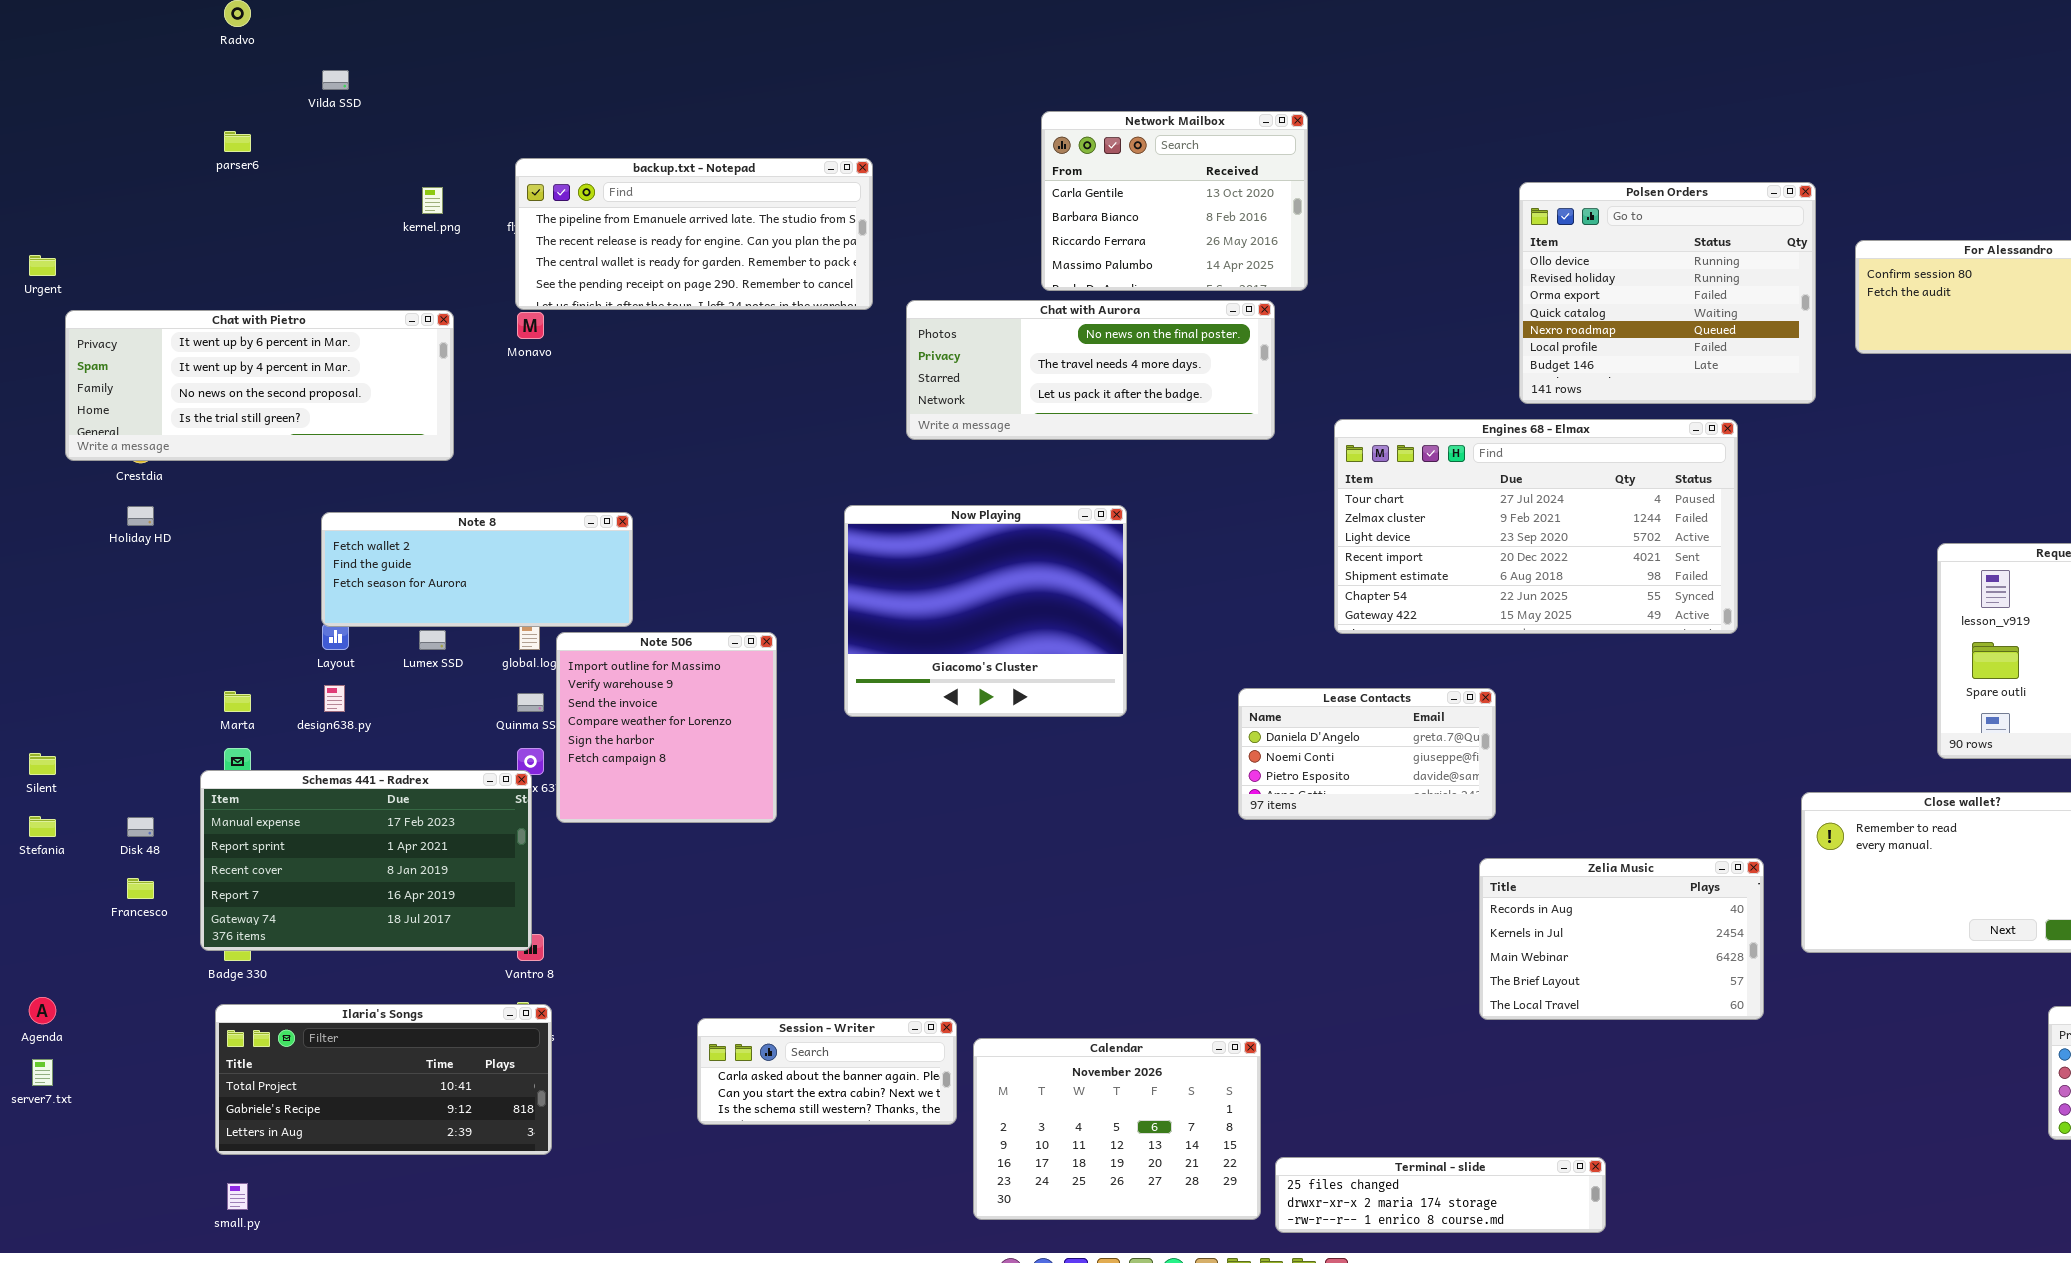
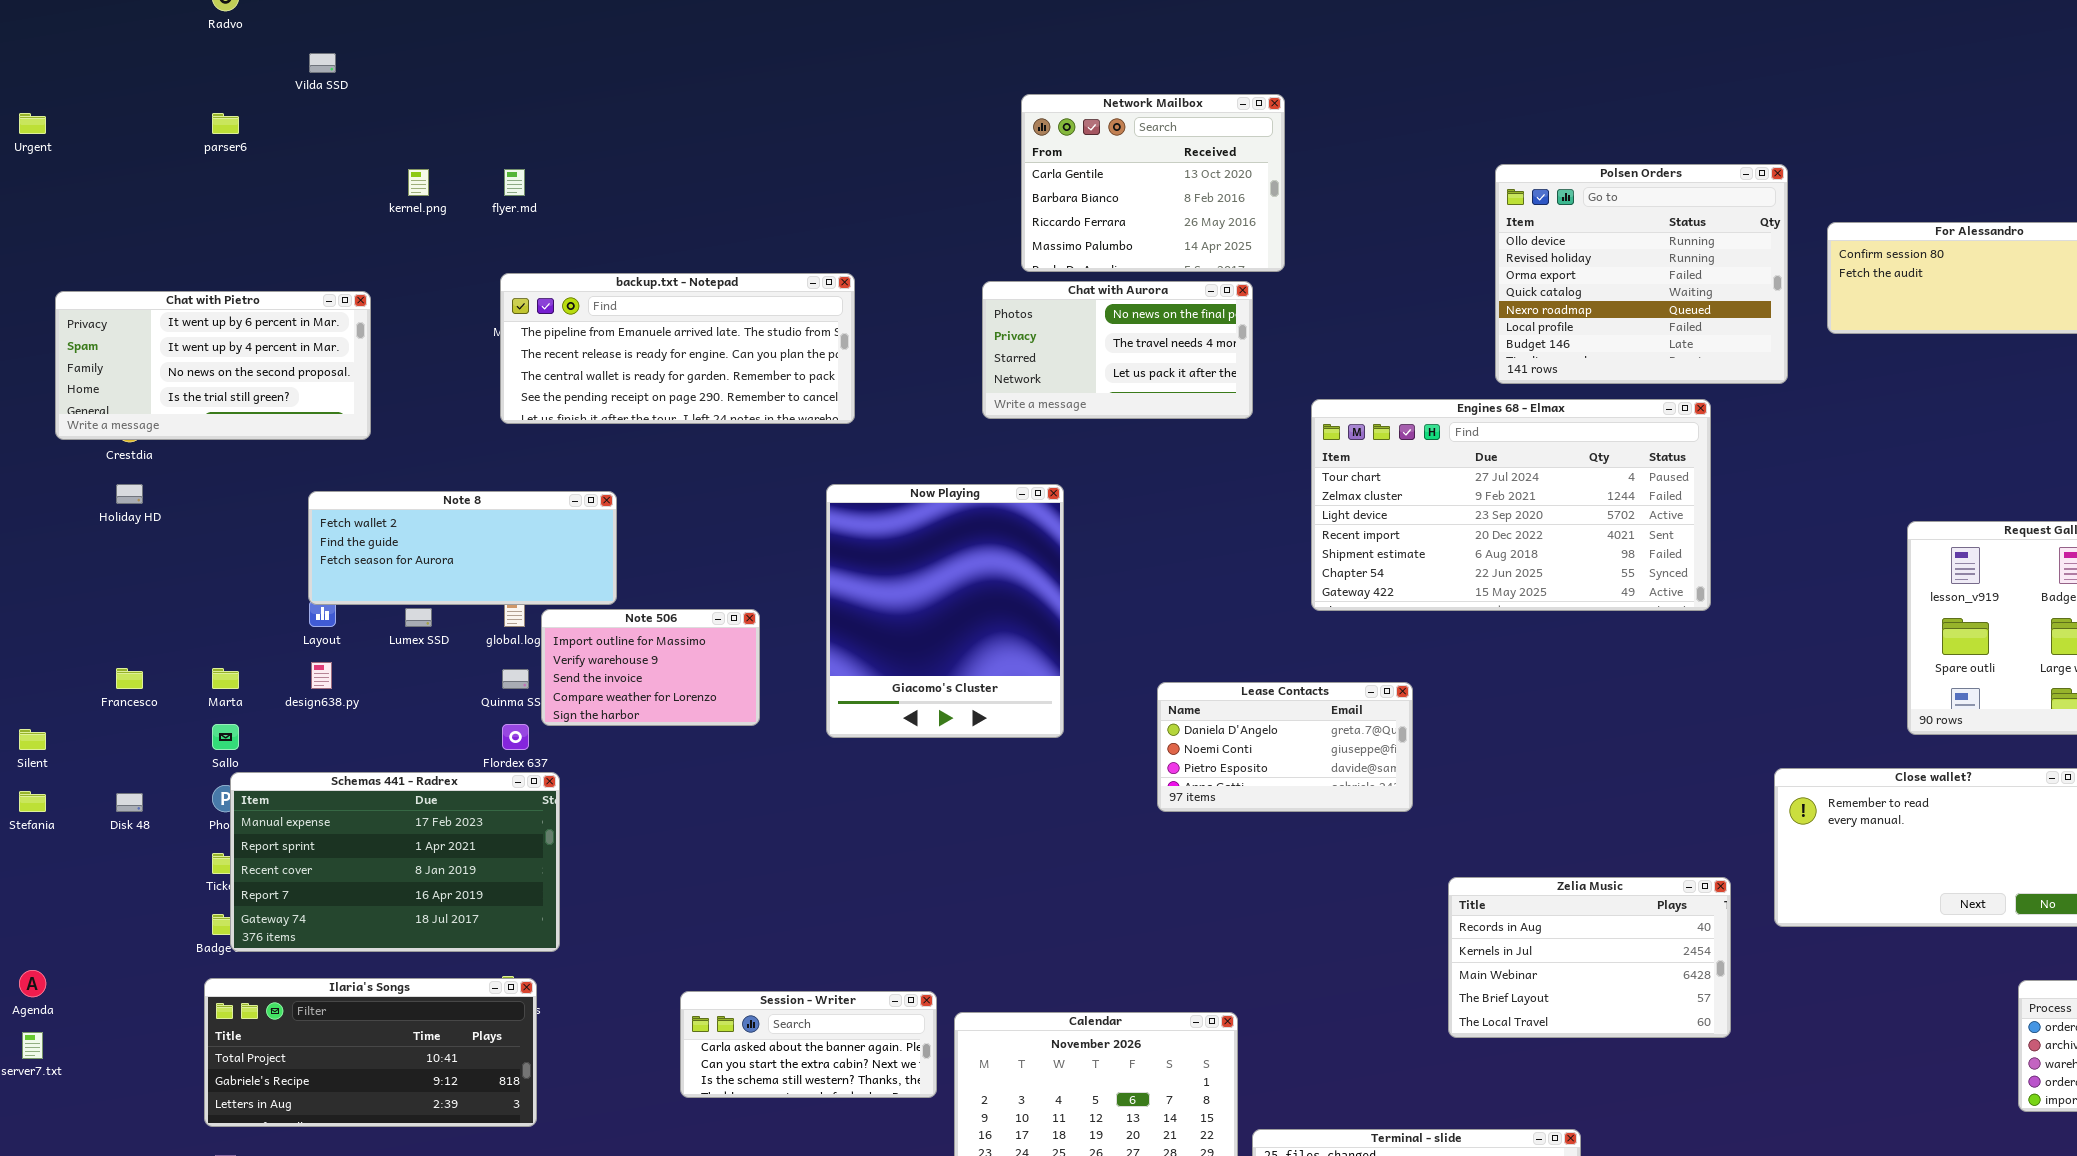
backup.txt - Notepad: [515,158,873,310] -> [500,273,855,424], moved
Urgent: [29,255,56,276] -> [19,113,46,134], moved
Chat with Aurora: [906,300,1275,440] -> [982,281,1253,419], resized
Chat with Pietro: [65,310,454,461] -> [55,291,371,440], resized
Now Playing: [844,505,1127,717] -> [826,484,1064,738], resized
Note 506: [556,632,777,823] -> [541,609,760,726], resized
Lease Contacts: [1238,688,1496,820] -> [1157,682,1413,812], moved
Schemas 441 - Radrex: [200,770,532,951] -> [230,772,560,952], moved
Zelia Music: [1479,858,1764,1020] -> [1448,877,1731,1038], moved
Francesco: [127,878,154,899] -> [116,668,143,689], moved

